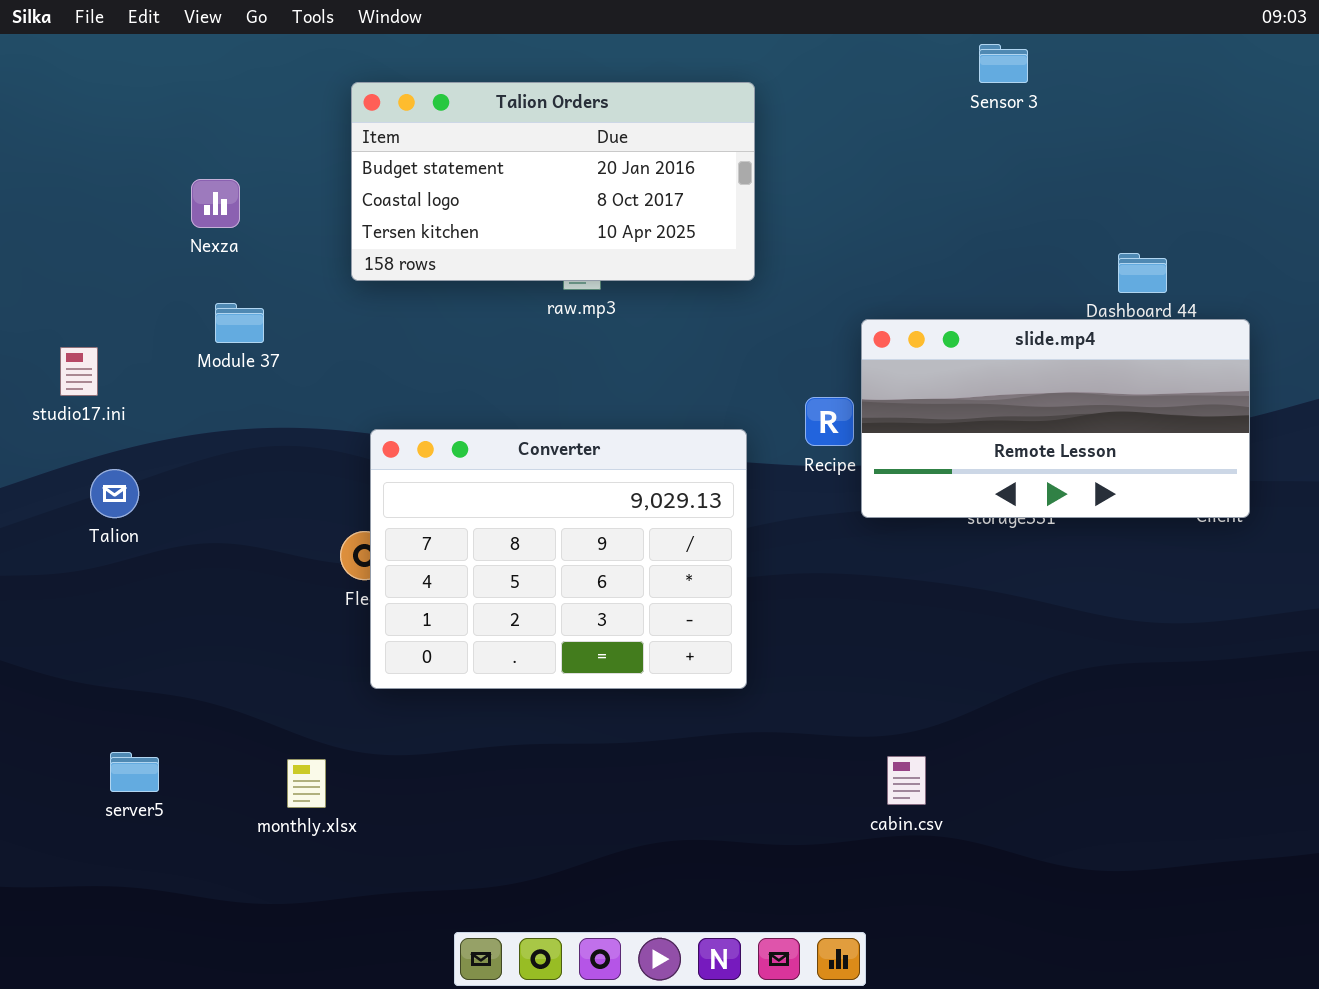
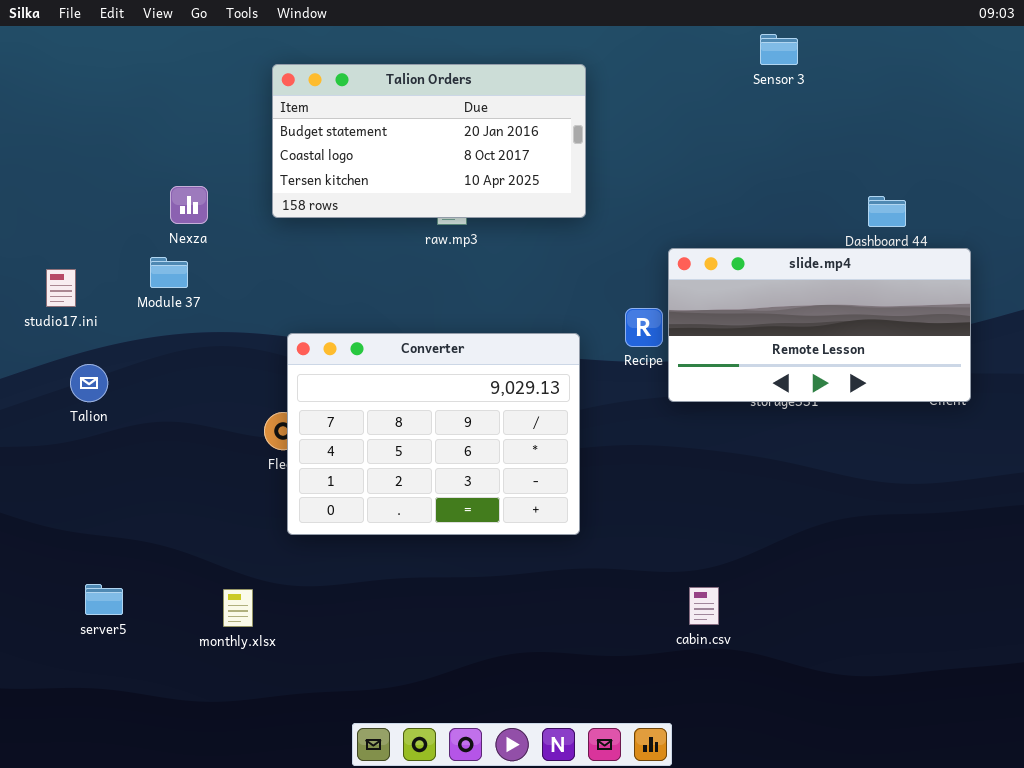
Nexza: [191,179,240,228] -> [170,186,208,224], moved
Module 37: [215,303,264,343] -> [150,257,188,288], moved

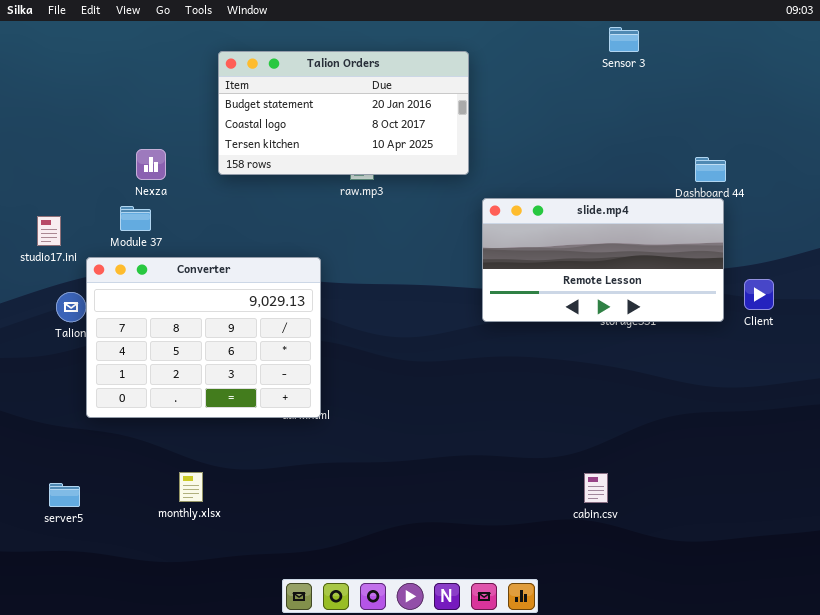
slide.mp4: [668,248,971,402] -> [482,198,724,322], moved
Converter: [287,333,580,535] -> [86,257,321,418], moved
server5: [85,584,123,615] -> [49,483,80,507], moved
cabin.csv: [689,587,719,625] -> [584,473,608,503], moved

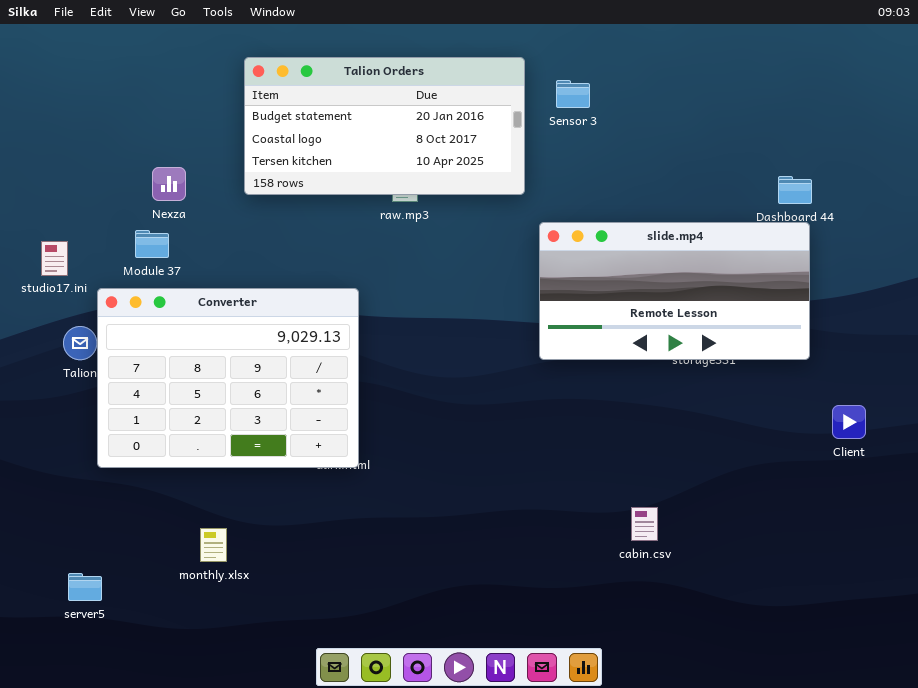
Sensor 3: [609,27,639,52] -> [556,80,590,108], moved
Client: [744,279,774,310] -> [832,405,866,439], moved
cabin.csv: [584,473,608,503] -> [631,507,658,541], moved
server5: [49,483,80,507] -> [68,573,102,601], moved

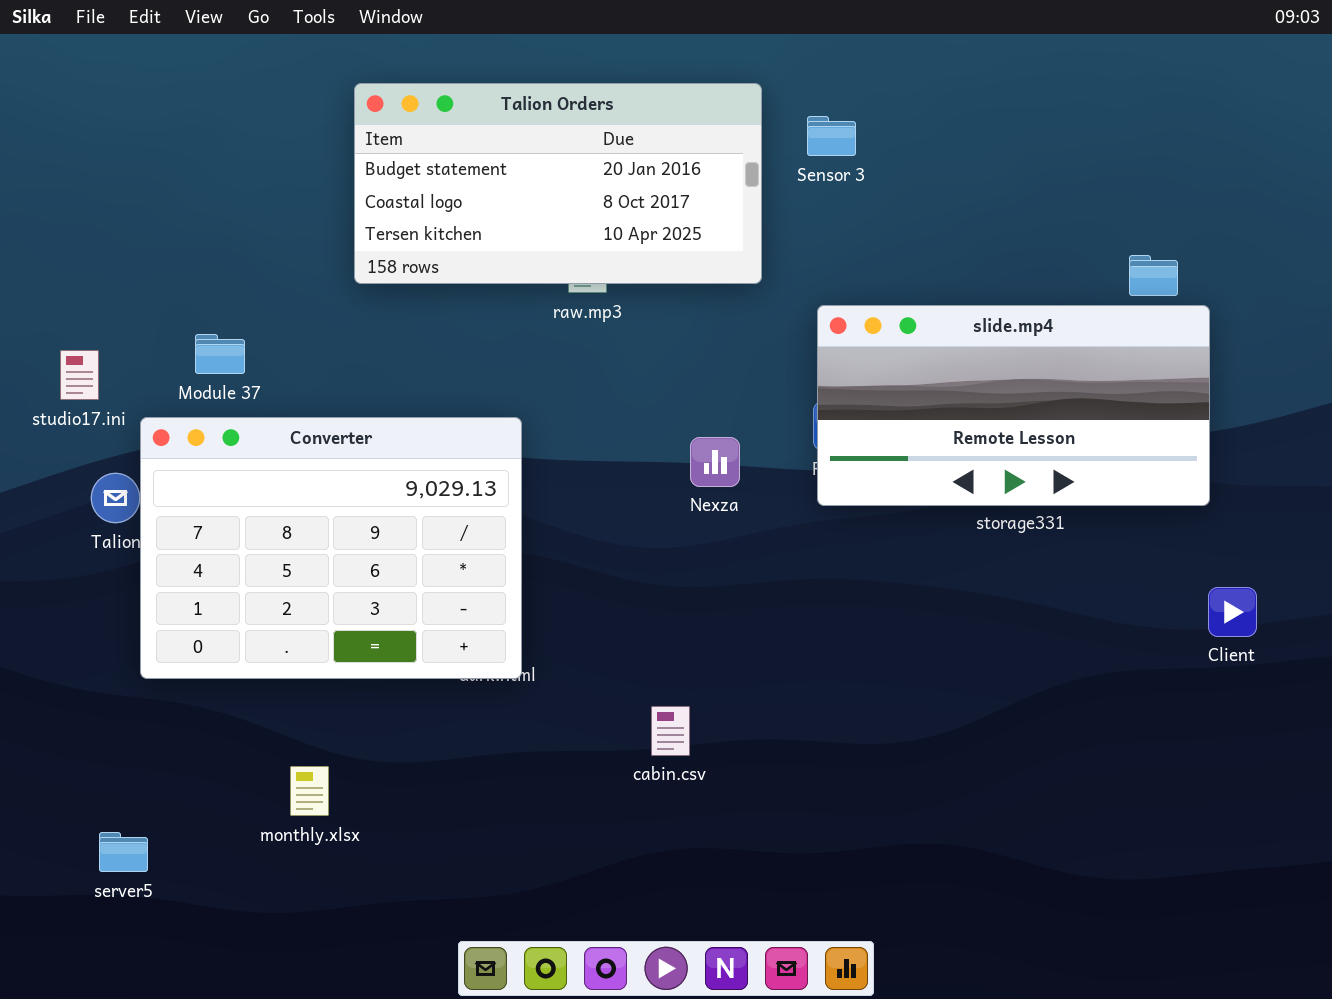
Nexza: [152,167,186,201] -> [690,437,740,487], moved
slide.mp4: [539,222,810,360] -> [817,305,1210,506], moved
cabin.csv: [631,507,658,541] -> [651,706,690,756], moved

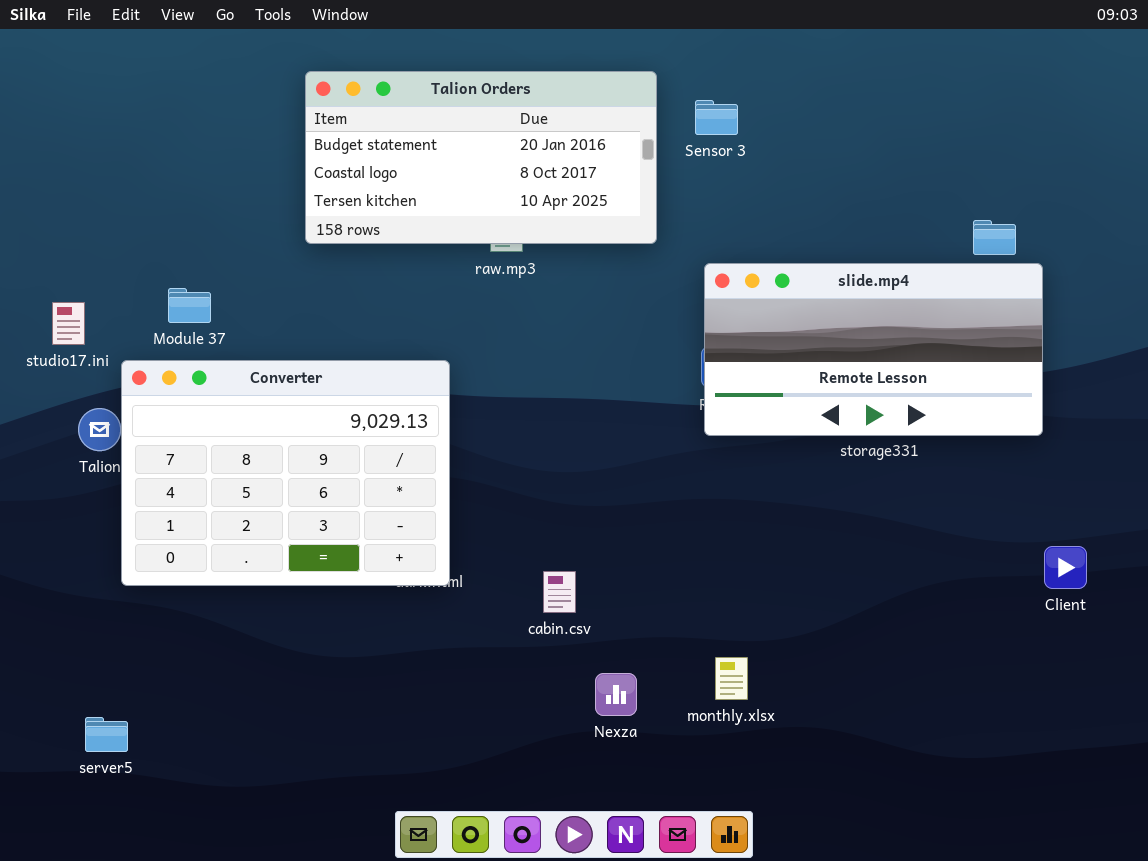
Nexza: [690,437,740,487] -> [595,673,637,716], moved
Client: [1208,587,1257,637] -> [1044,546,1087,589], moved
cabin.csv: [651,706,690,756] -> [543,571,576,613], moved
monthly.xlsx: [290,766,329,816] -> [715,657,748,700], moved

